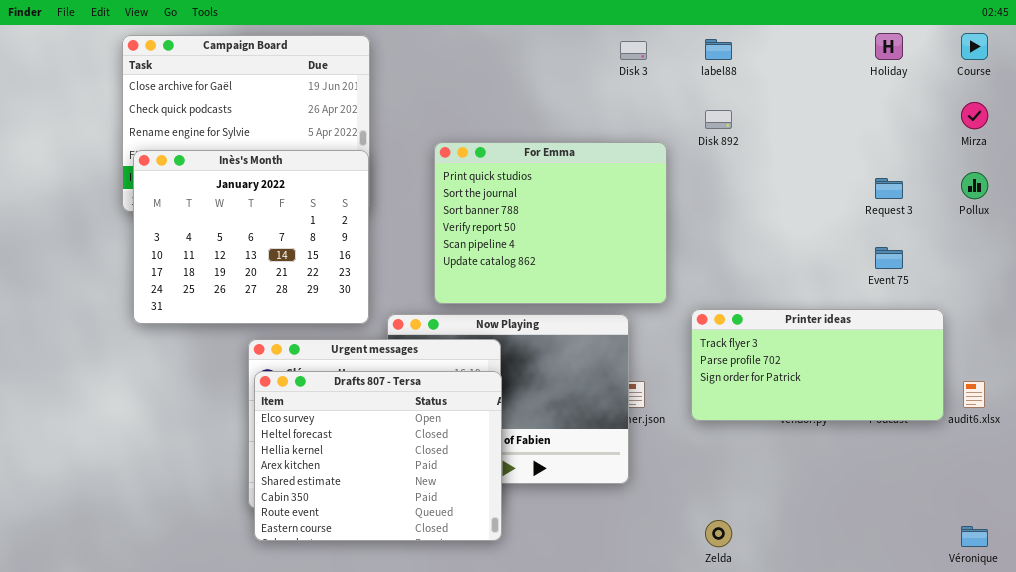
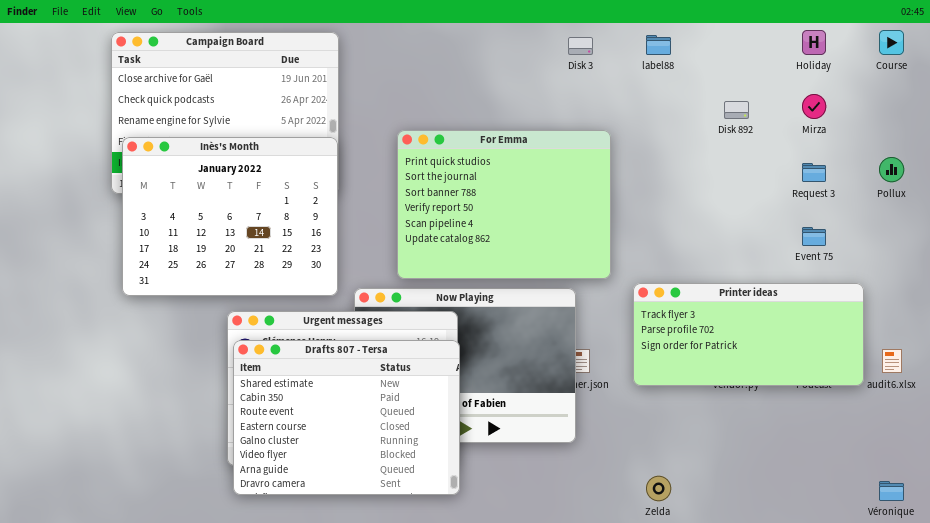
Mirza: [961,102,988,129] -> [802,94,826,119], moved
Disk 892: [705,110,732,129] -> [724,101,749,119], moved
Drafts 807 - Tersa: [254,371,502,541] -> [233,340,460,495], scrolled down 4 rows

